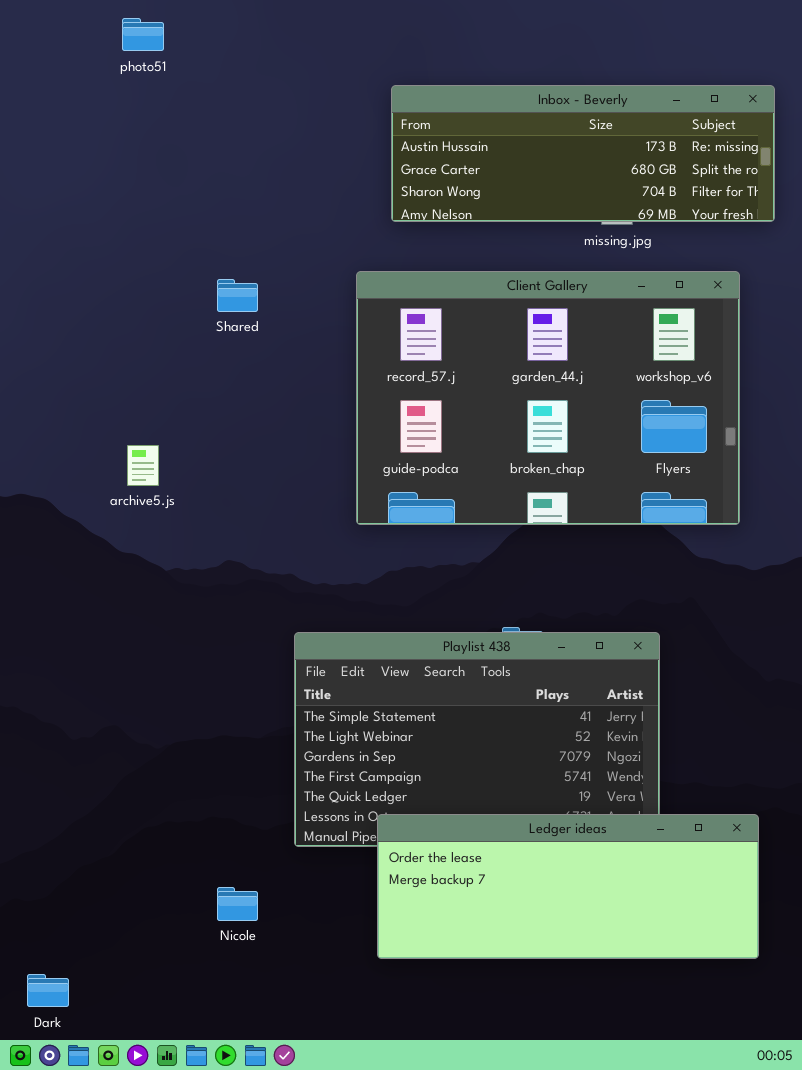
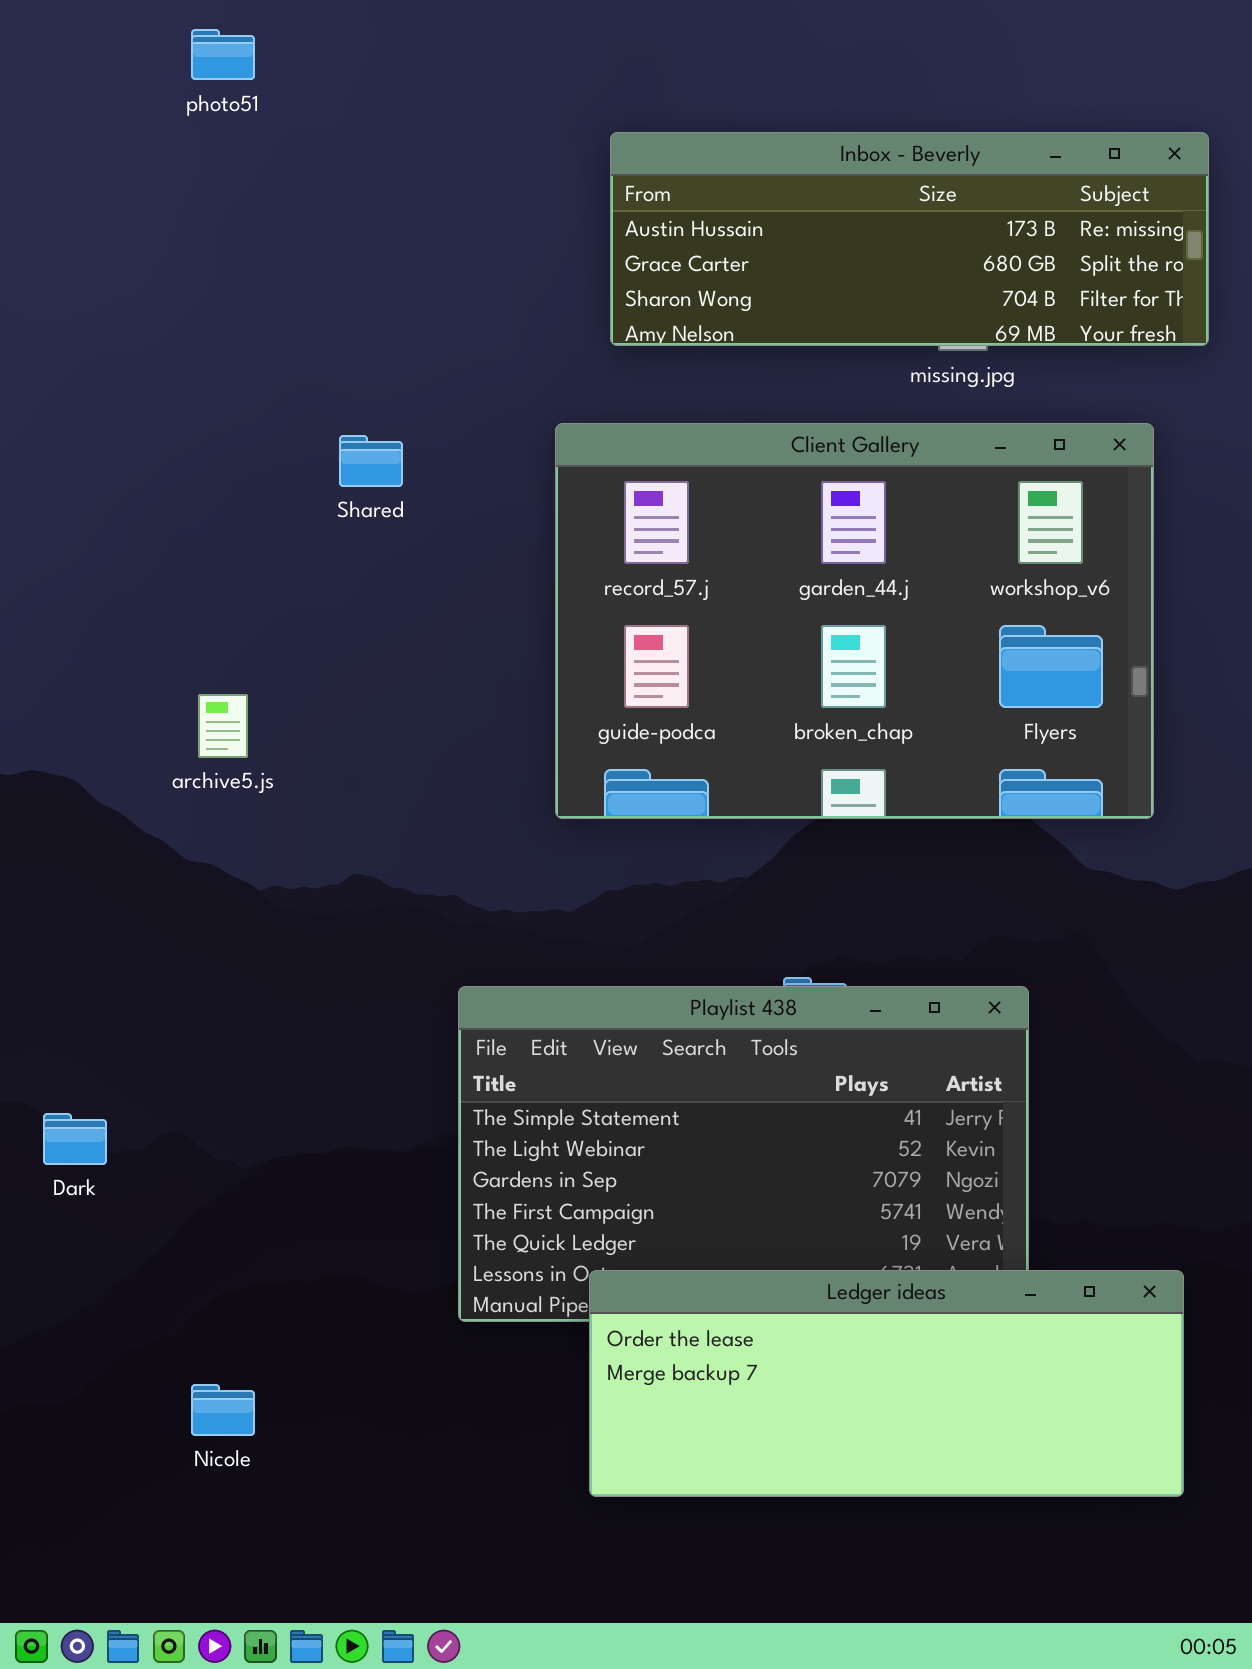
Nicole: [217,887,258,921] -> [191,1384,255,1436], moved
Dark: [27,974,69,1007] -> [43,1113,107,1165], moved

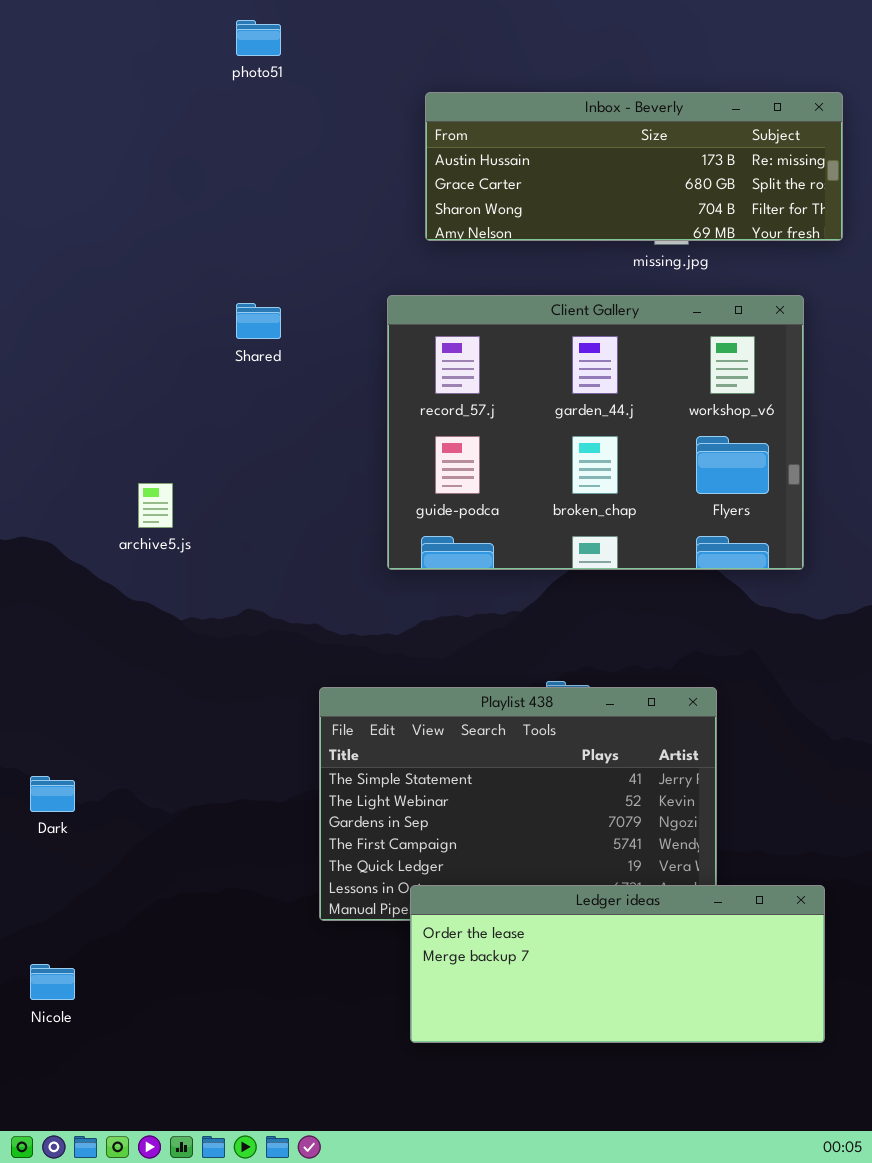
photo51: [191,29,255,80] -> [236,20,281,56], moved
Nicole: [191,1384,255,1436] -> [30,964,75,1000], moved

